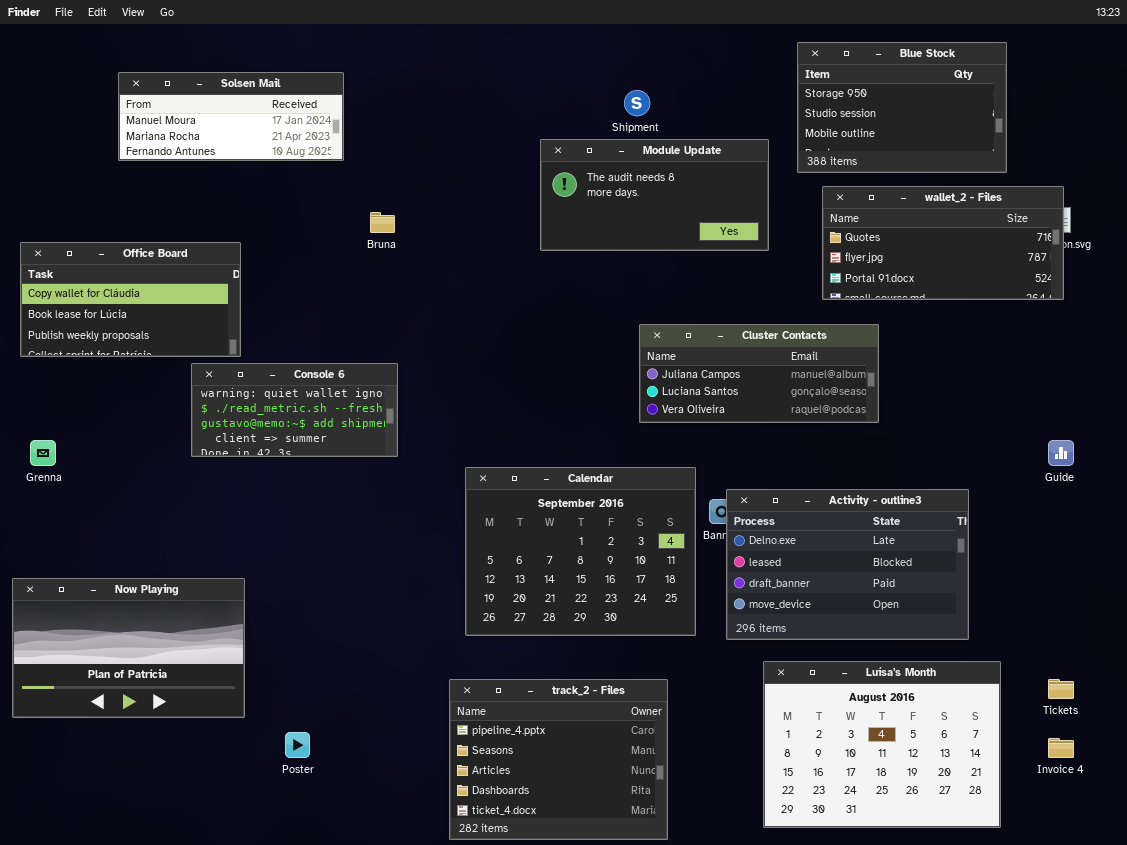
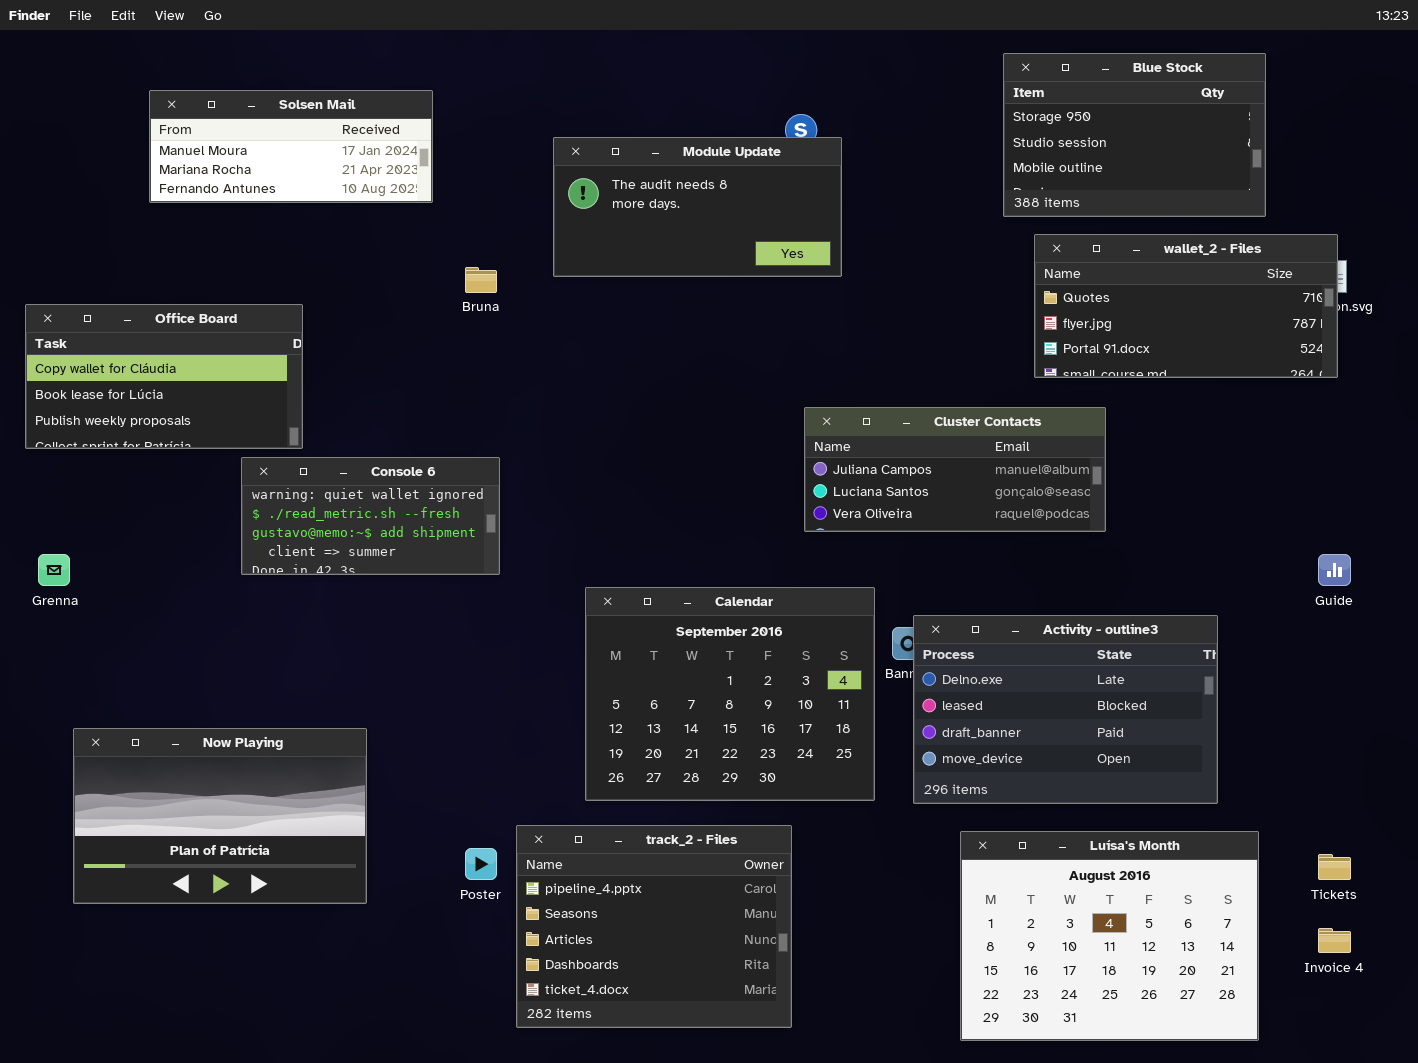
Module Update: [540,139,769,251] -> [553,137,842,277], moved
Now Playing: [12,578,245,718] -> [73,728,367,904], moved
track_2 - Files: [449,679,668,840] -> [516,825,792,1028], moved
Poster: [285,732,310,758] -> [465,848,497,880], moved

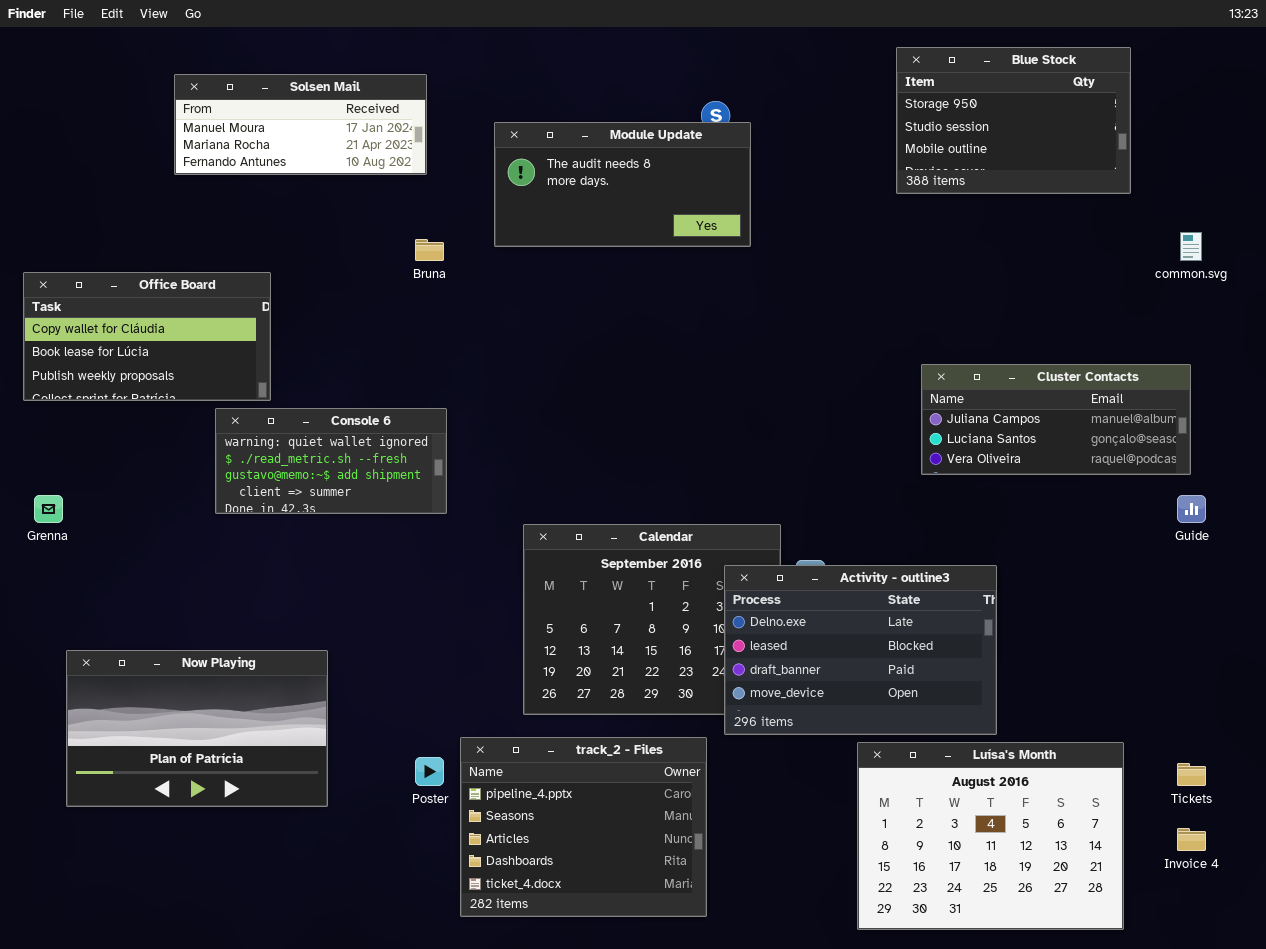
Solsen Mail: [149,90,433,203] -> [174,74,427,175], moved
wallet_2 - Files: [1034,234,1338,378] -> none, closed
Cluster Contacts: [804,407,1106,532] -> [921,364,1191,475], moved
Activity - outline3: [913,615,1218,804] -> [724,565,997,735], moved

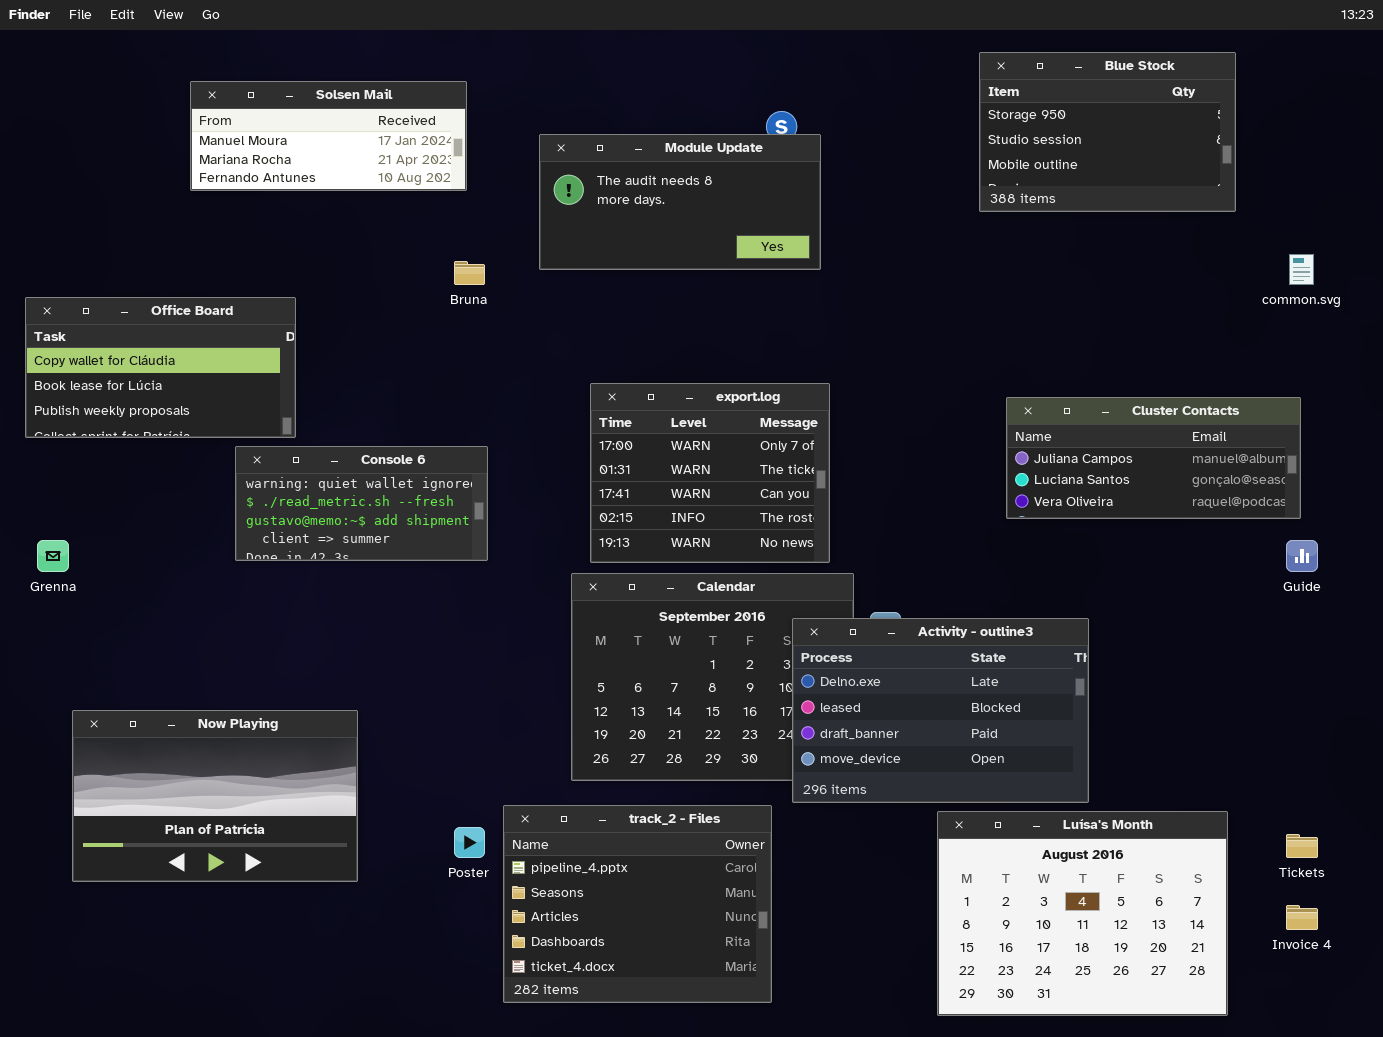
export.log: none -> [590,383,830,563], opened

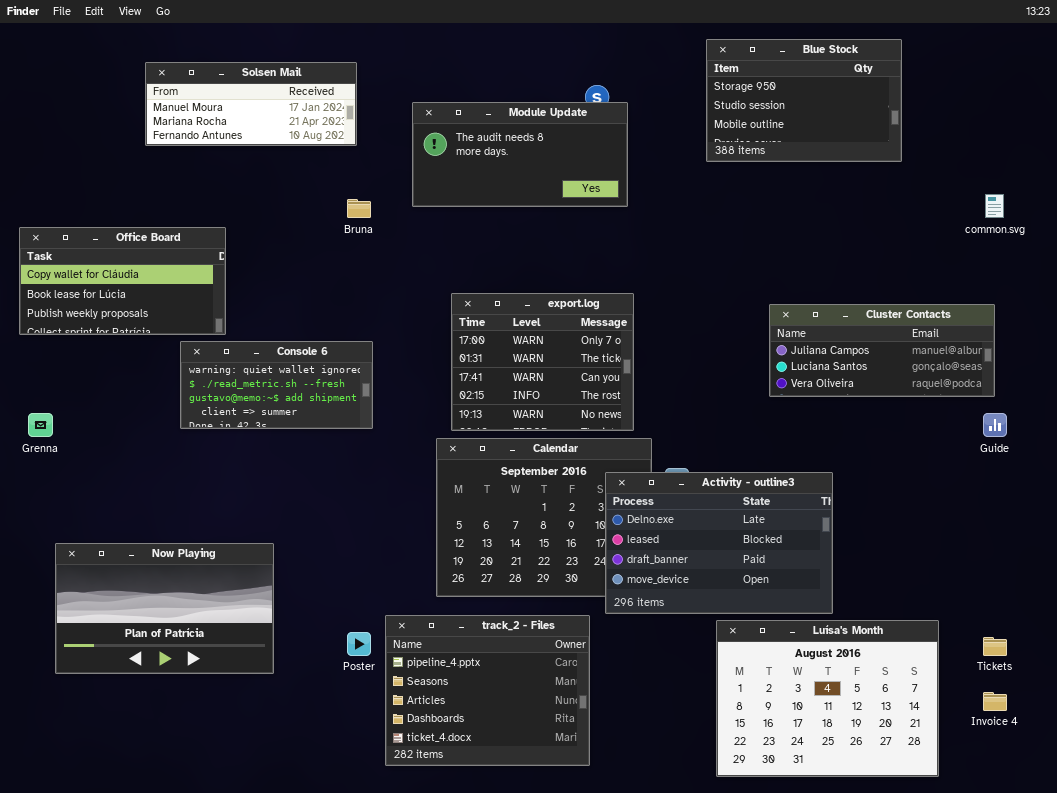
Blue Stock: [979,52,1236,212] -> [706,39,902,162], moved

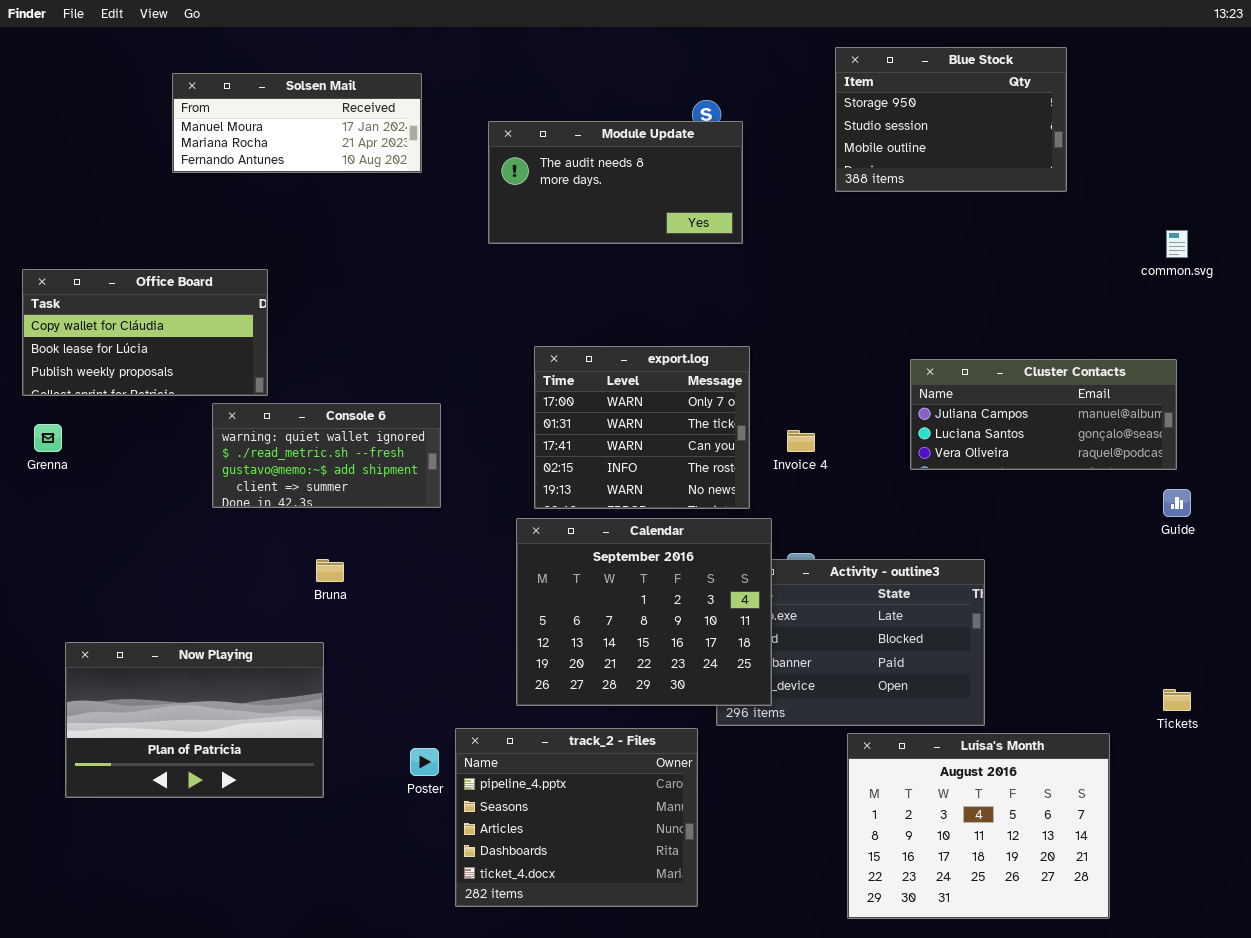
Bruna: [347,199,371,218] -> [316,559,344,582], moved
Grenna: [28,413,53,437] -> [34,424,62,452], moved
Calendar: [436,438,652,597] -> [516,518,772,706], raised
Tickets: [983,637,1007,656] -> [1163,689,1191,711], moved
Invoice 4: [983,692,1007,711] -> [787,430,815,452], moved

